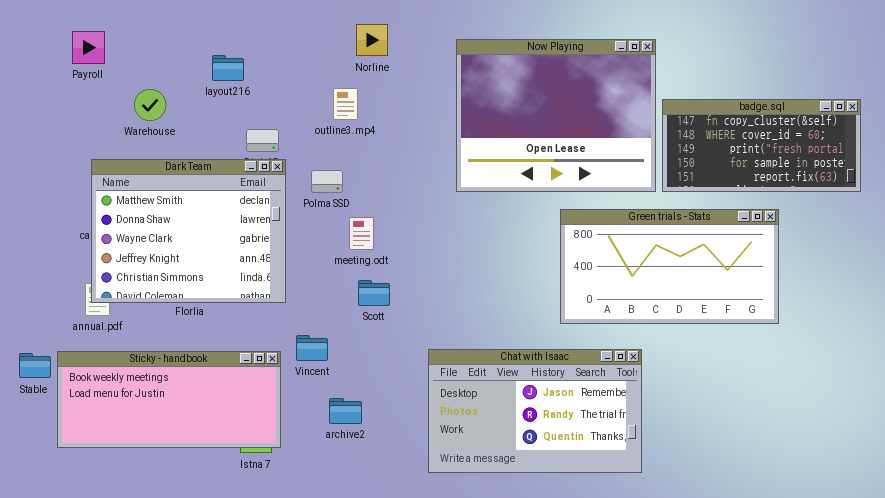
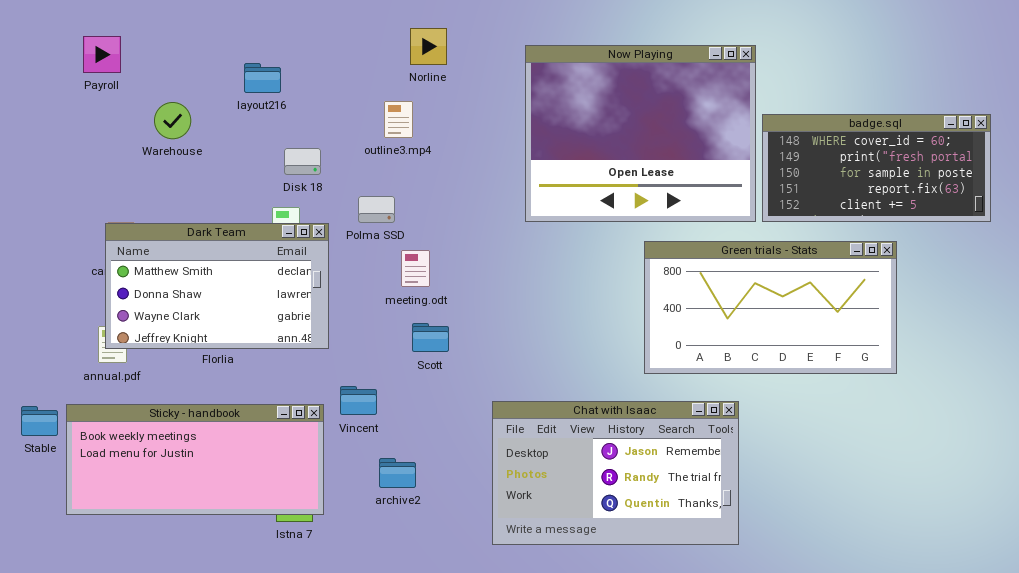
badge.sql: [662,99,861,192] -> [762,114,991,222], scrolled down 1 row
Dark Team: [91,159,286,303] -> [105,223,329,349], resized

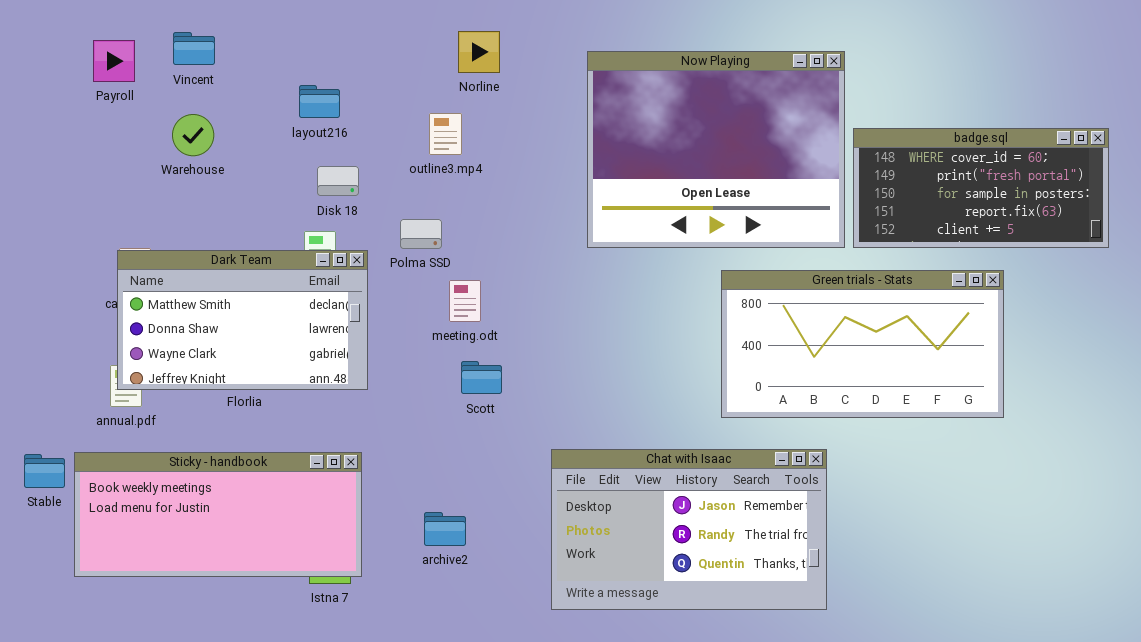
layout216: [244,63,281,93] -> [299,85,340,118], moved
Vincent: [340,386,377,415] -> [173,32,215,65], moved

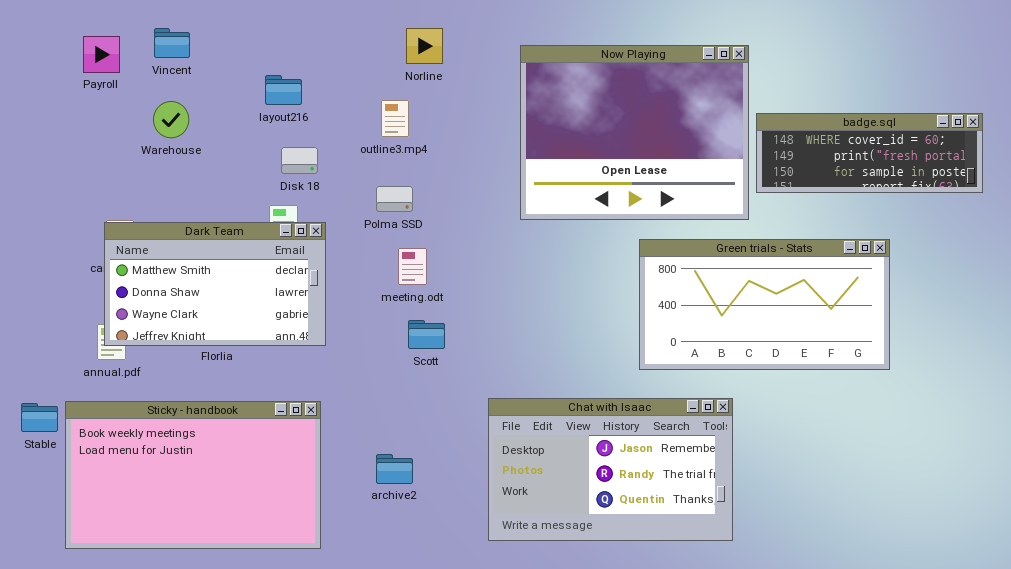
badge.sql: [853,128,1109,248] -> [756,113,983,193], resized
Polma SSD: [400,219,442,249] -> [376,186,413,212], moved
Sticky - handbook: [74,452,362,577] -> [65,401,321,549], resized

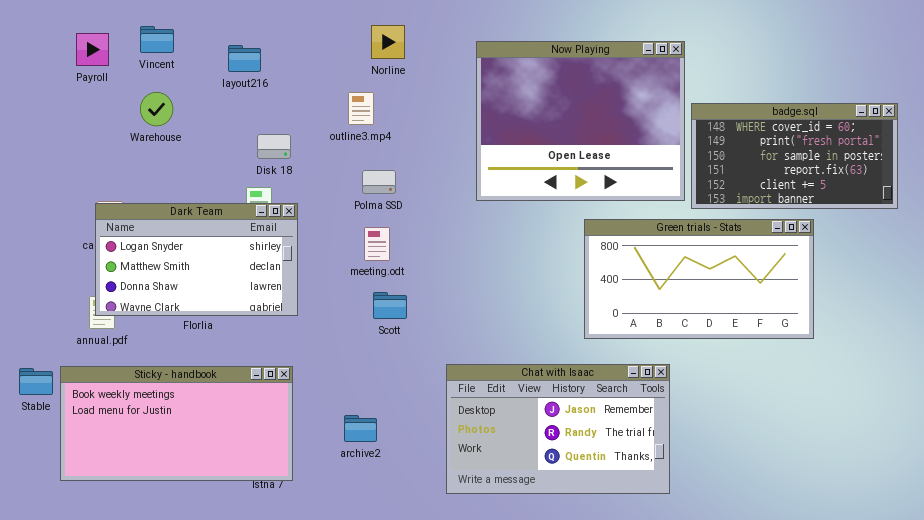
layout216: [265,75,302,105] -> [228,45,261,72], moved
badge.sql: [756,113,983,193] -> [691,103,898,209], resized
Polma SSD: [376,186,413,212] -> [362,170,396,194], moved
Dark Team: [104,222,326,346] -> [95,203,298,316], scrolled up 1 row
Sticky - handbook: [65,401,321,549] -> [60,366,293,481], resized

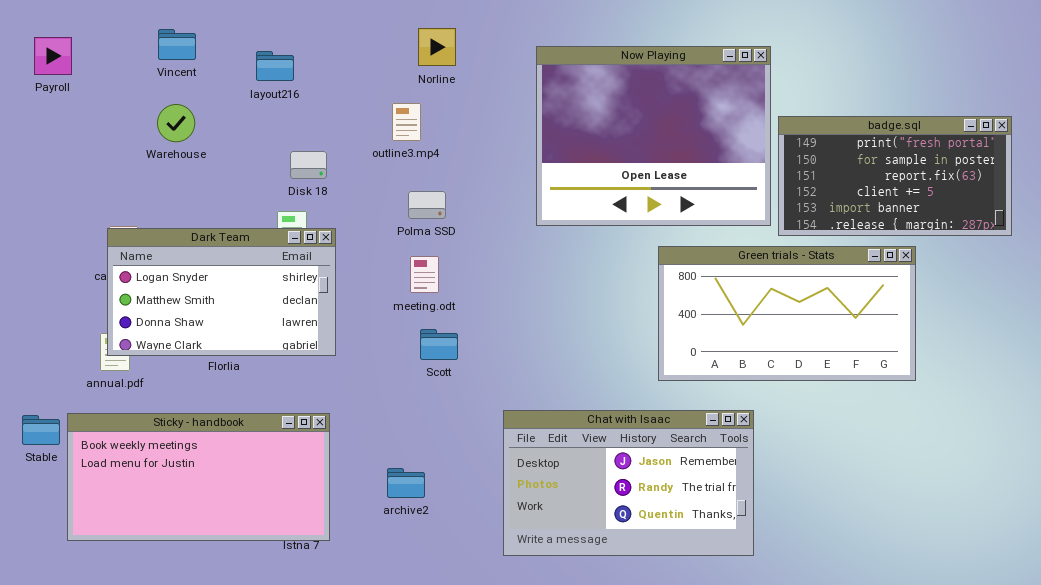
Payroll: [76,33,109,66] -> [34,37,72,75], moved
badge.sql: [691,103,898,209] -> [778,116,1012,236], scrolled down 1 row

